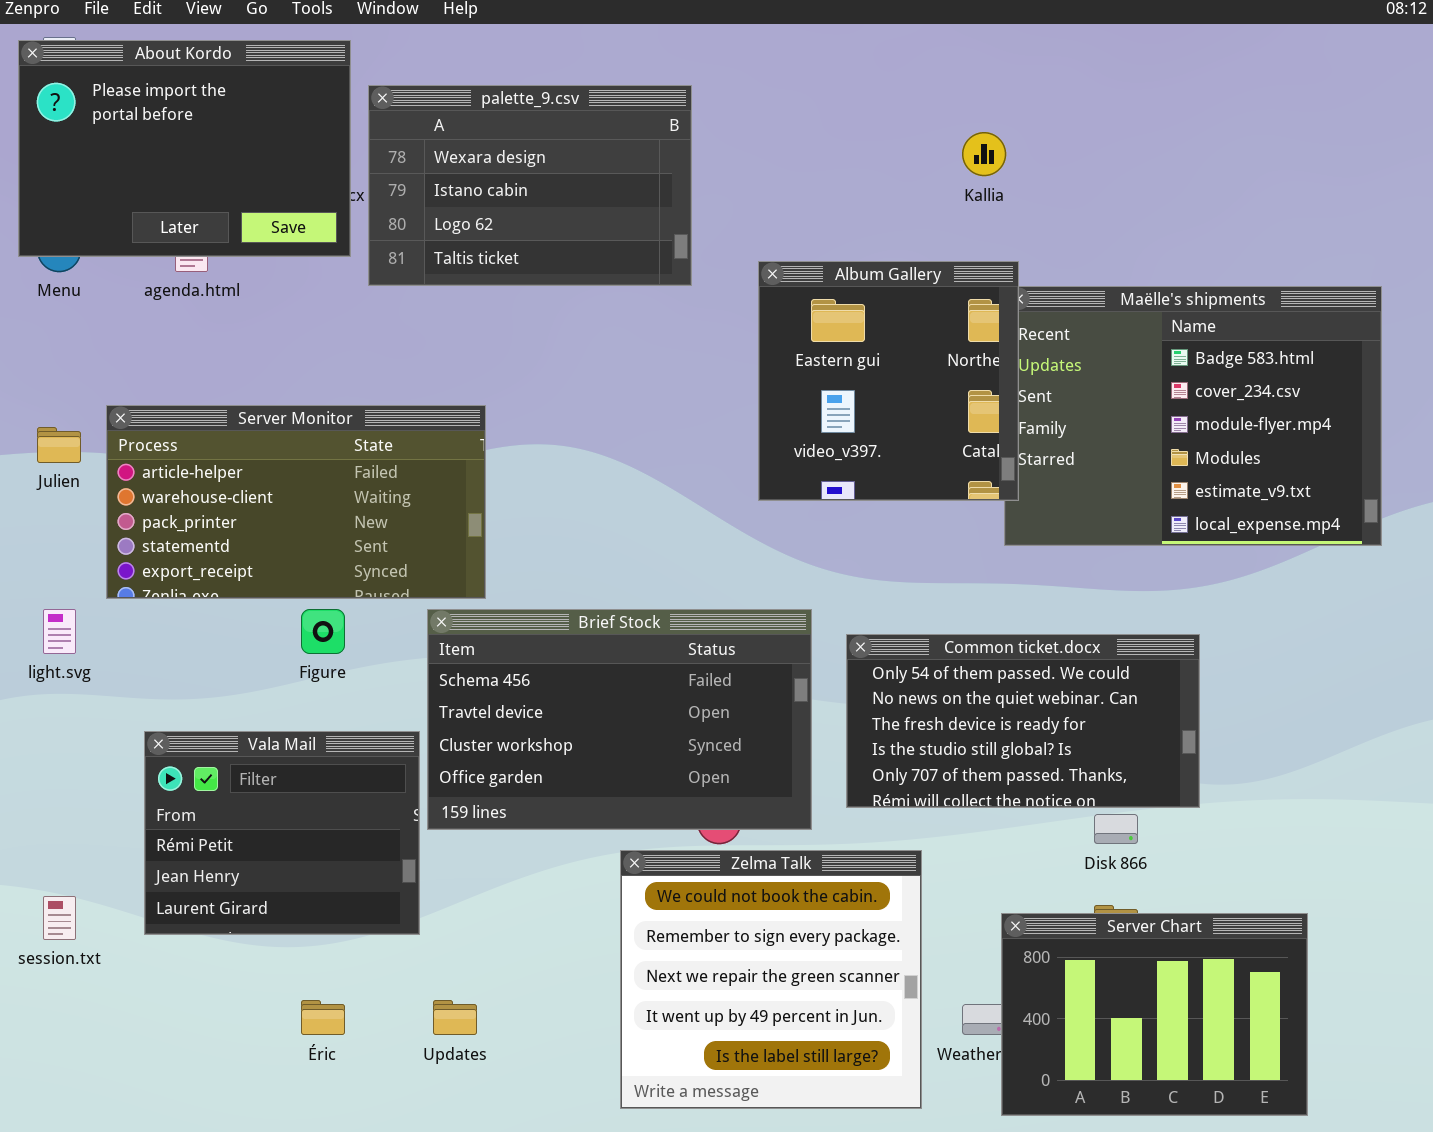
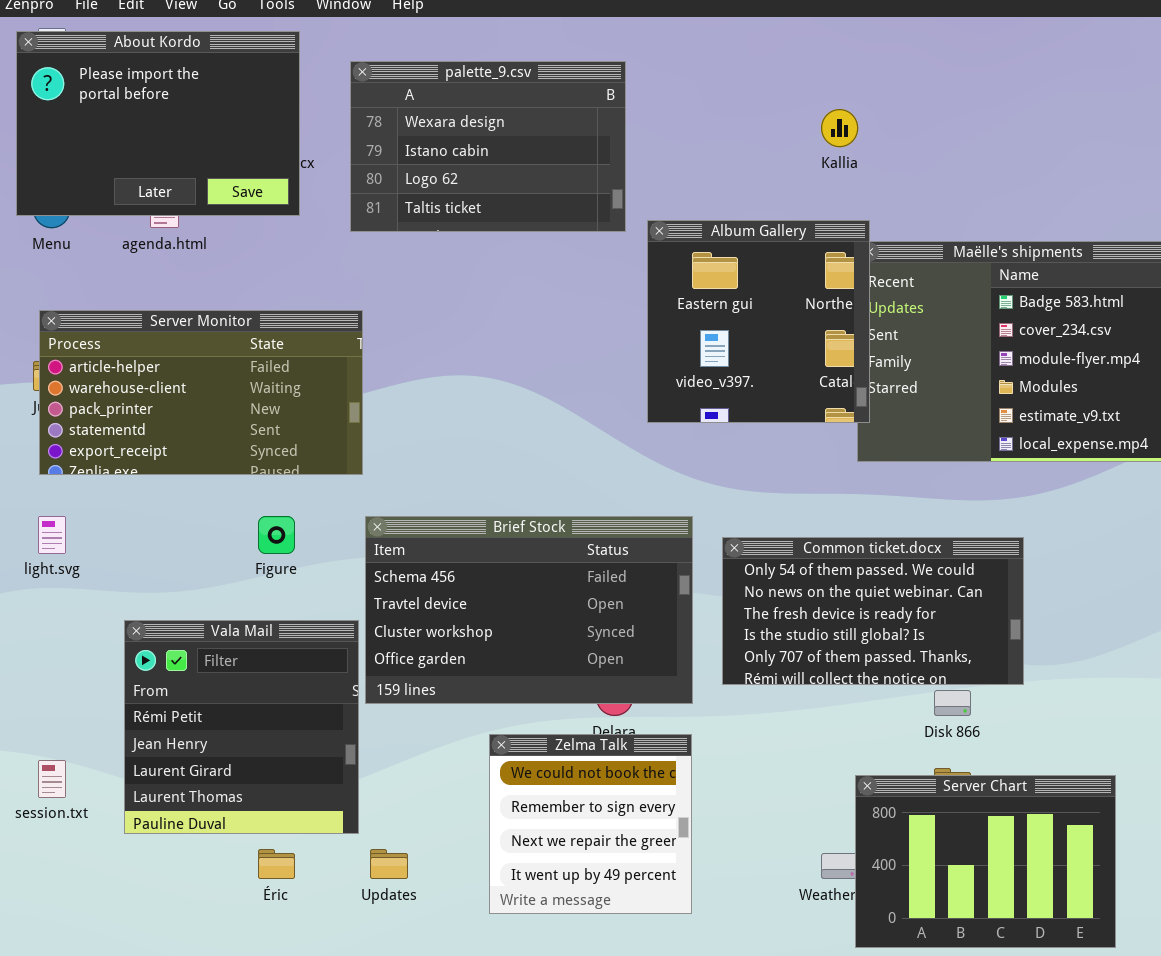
palette_9.csv: [368,85,692,286] -> [350,61,626,232], moved
Server Monitor: [106,405,486,599] -> [39,310,363,475], moved
Vala Mail: [144,731,420,935] -> [124,620,359,834], resized
Zelma Talk: [620,850,922,1109] -> [489,734,692,914], moved, resized

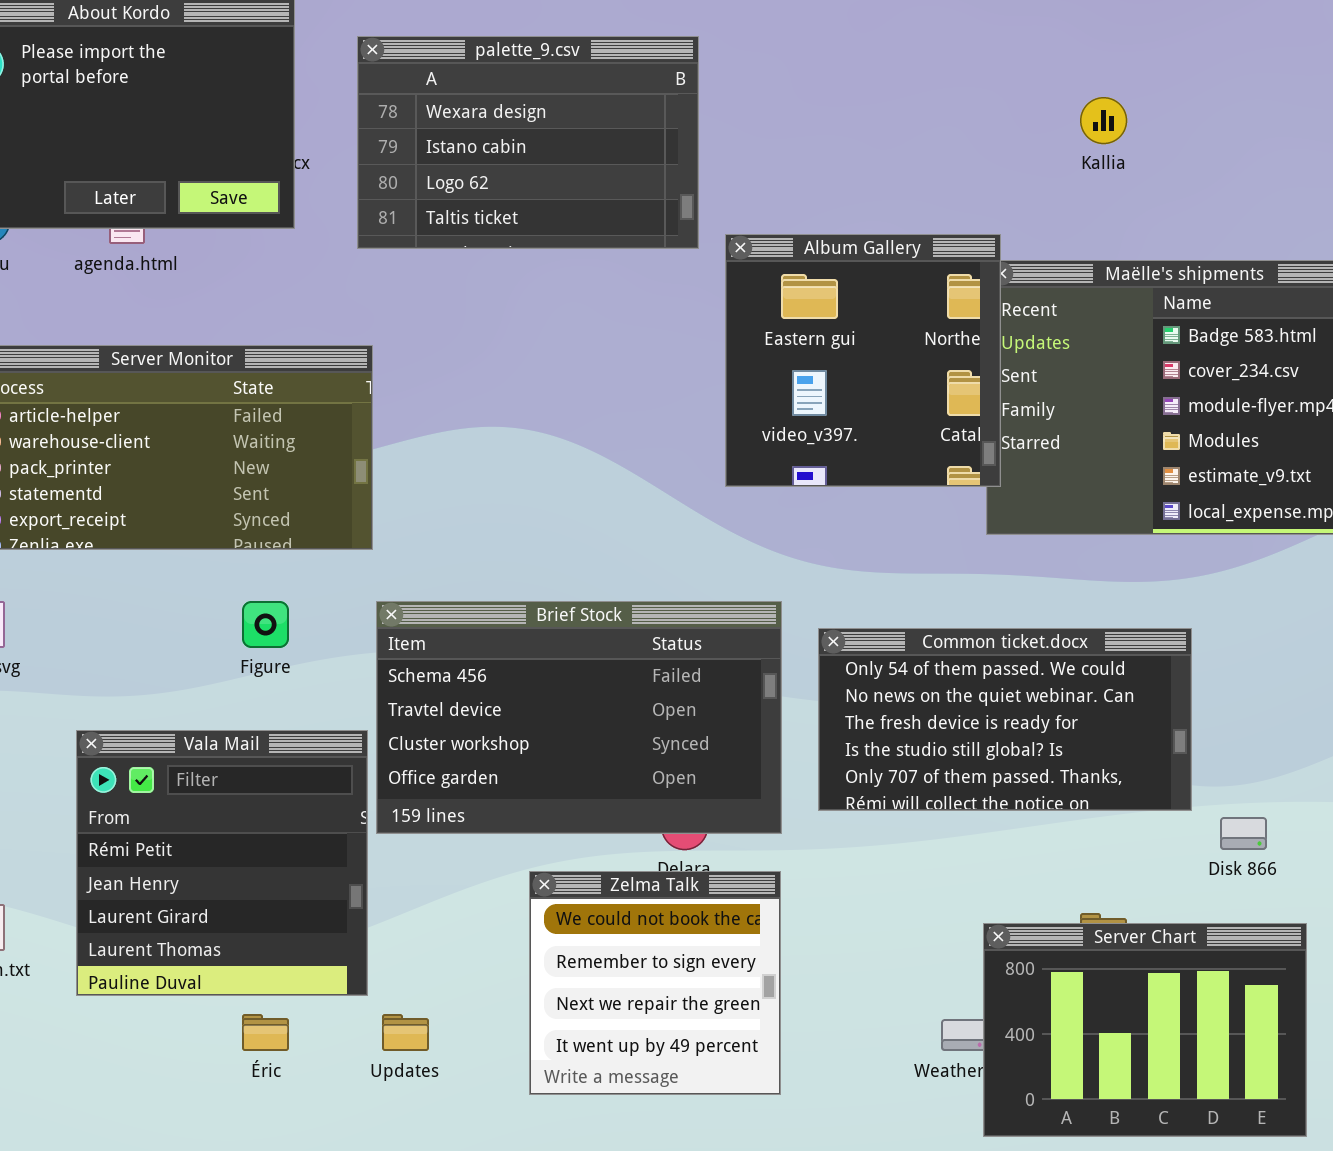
Kallia: [821,109,858,147] -> [1080,97,1127,144], moved
Disk 866: [934,690,971,716] -> [1220,817,1267,850], moved

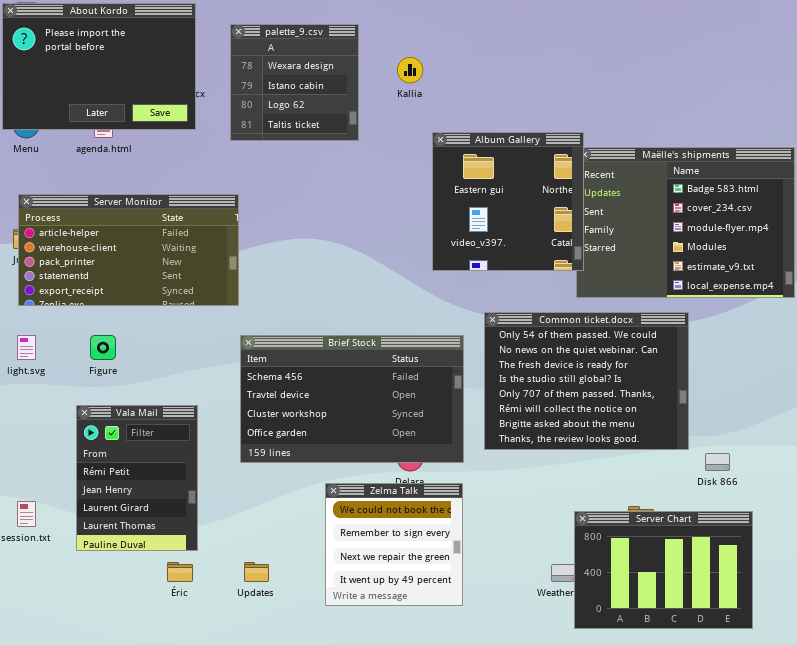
palette_9.csv: [357,36,699,249] -> [230,24,359,141], resized
Kallia: [1080,97,1127,144] -> [397,57,423,83], moved
Figure: [242,601,289,648] -> [90,335,116,360], moved
Common ticket.docx: [818,628,1192,811] -> [484,312,689,450], resized
Vala Mail: [76,730,368,996] -> [76,405,198,551], resized

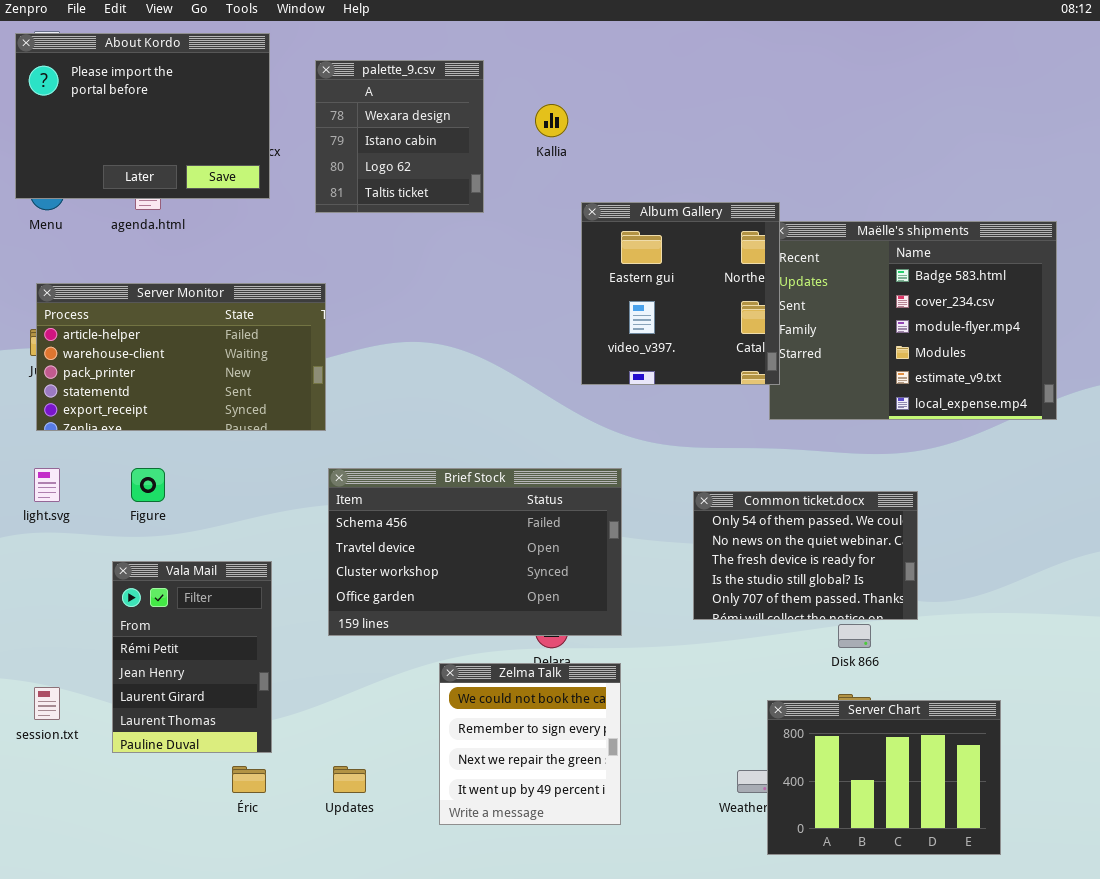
Common ticket.docx: [484,312,689,450] -> [693,491,918,620], resized
Disk 866: [705,453,730,471] -> [838,624,871,648], moved

